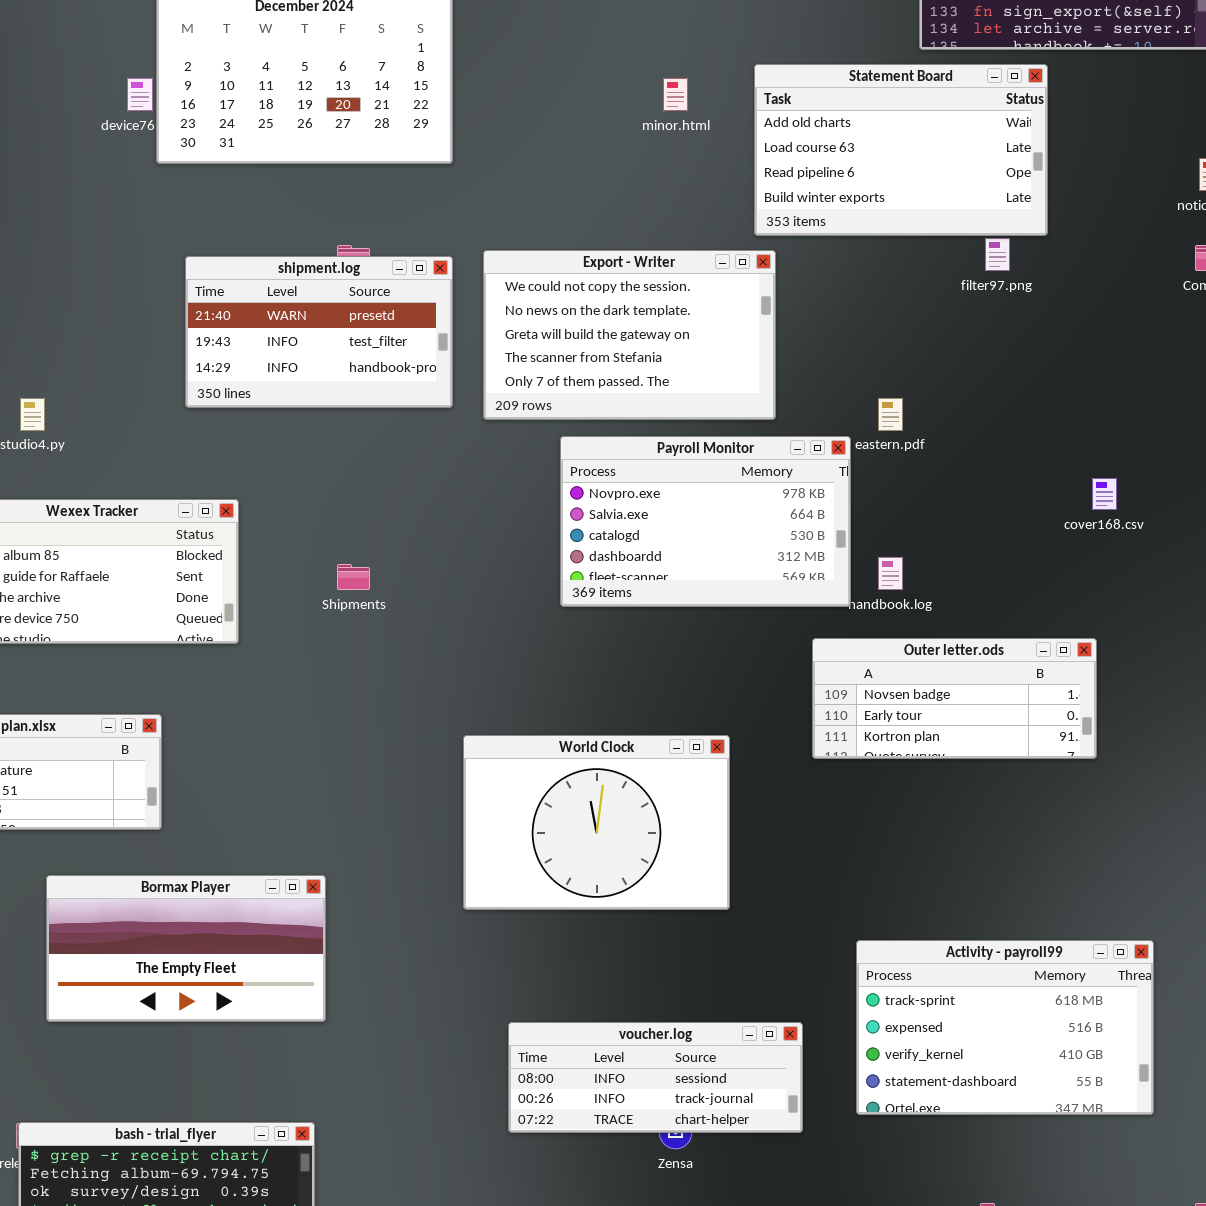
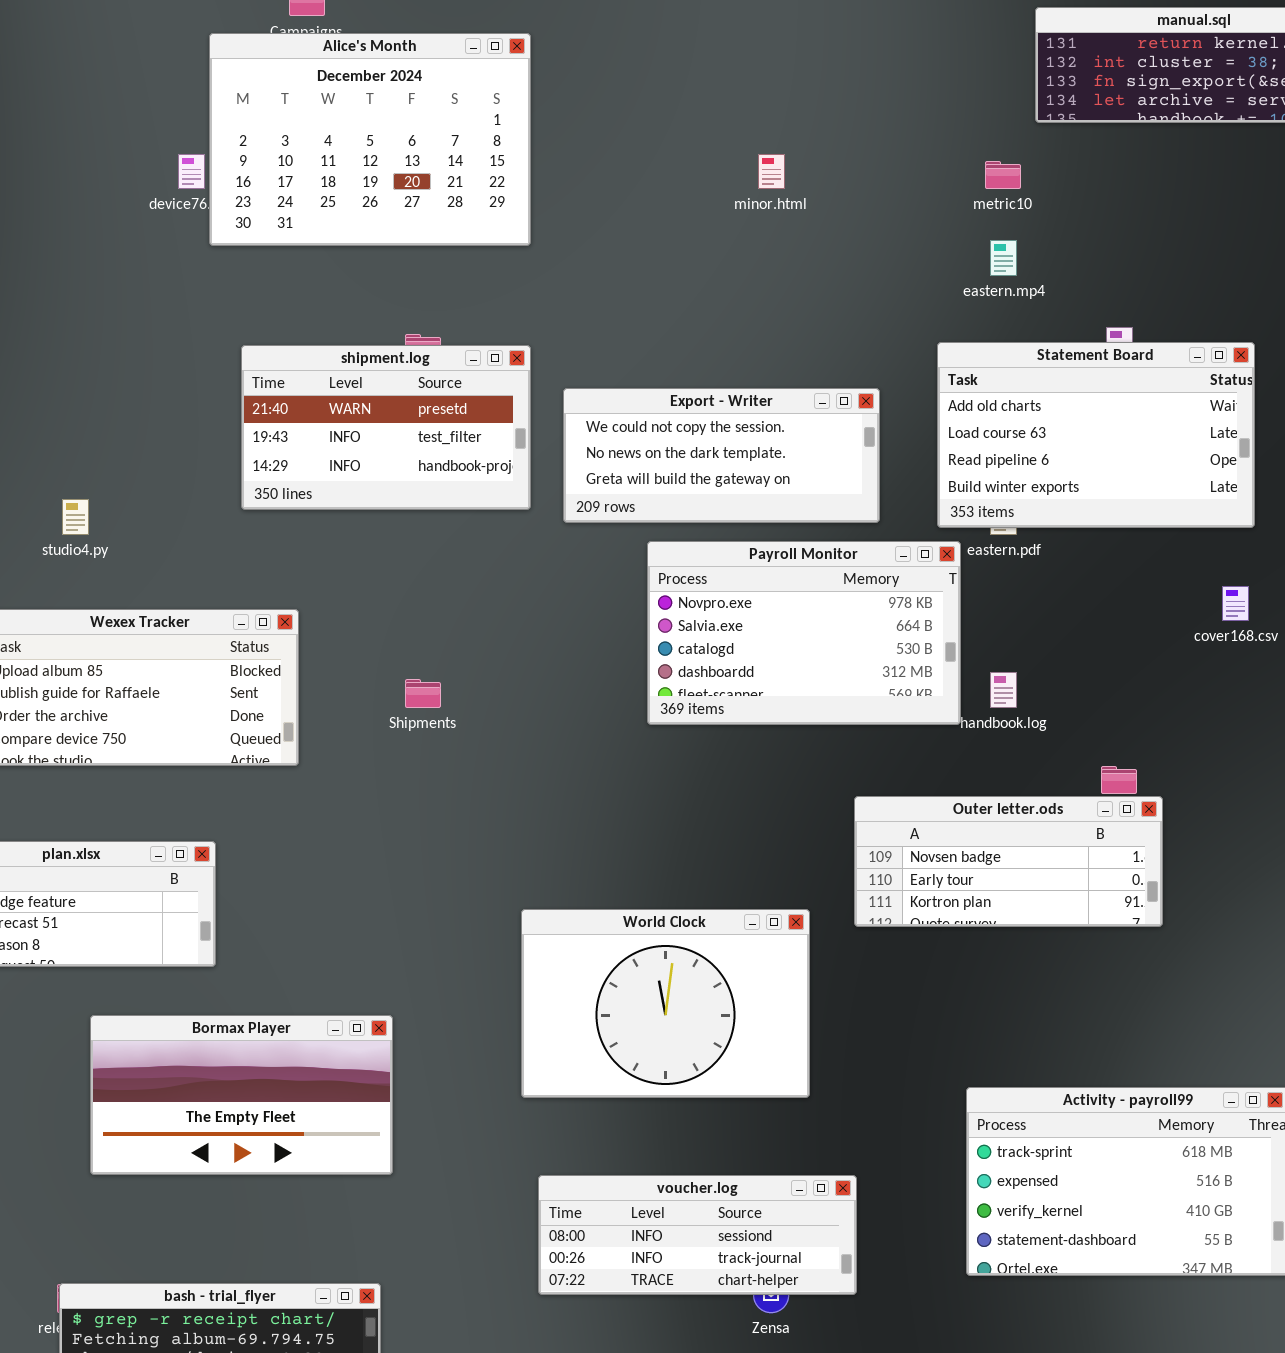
Statement Board: [754,64,1048,236] -> [937,342,1255,528], moved
Export - Writer: [483,250,776,420] -> [563,388,880,523], resized
Outer letter.ods: [812,638,1097,759] -> [854,796,1163,927], moved
World Clock: [463,735,730,910] -> [521,909,810,1098], moved
voucher.log: [508,1022,803,1133] -> [538,1175,857,1295], moved

